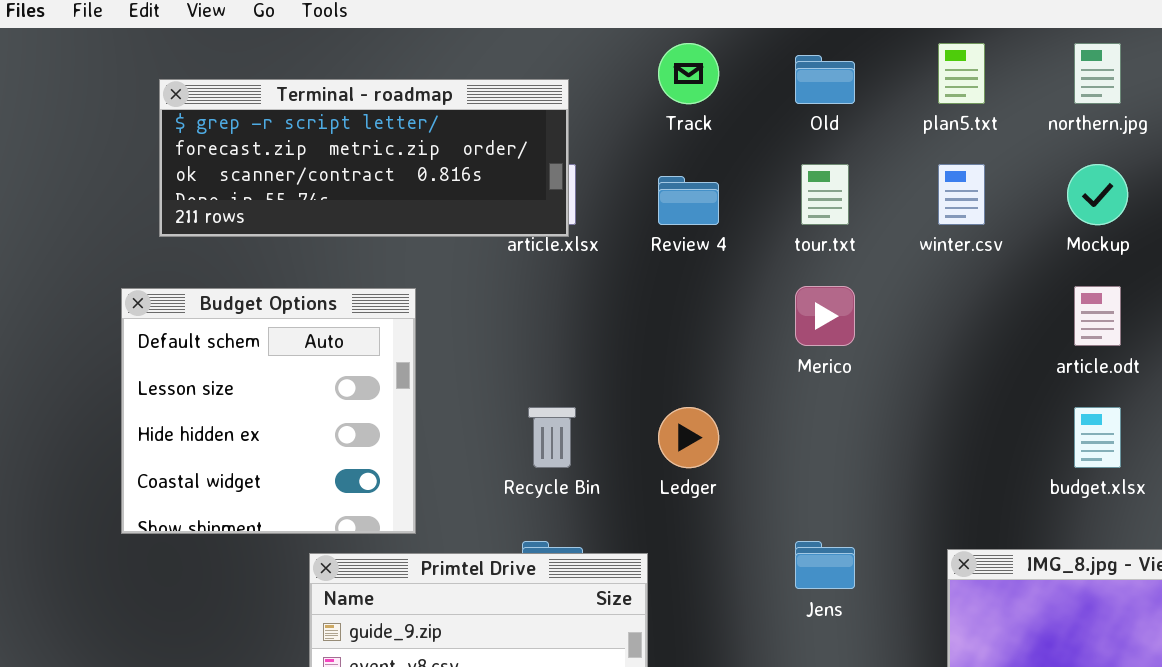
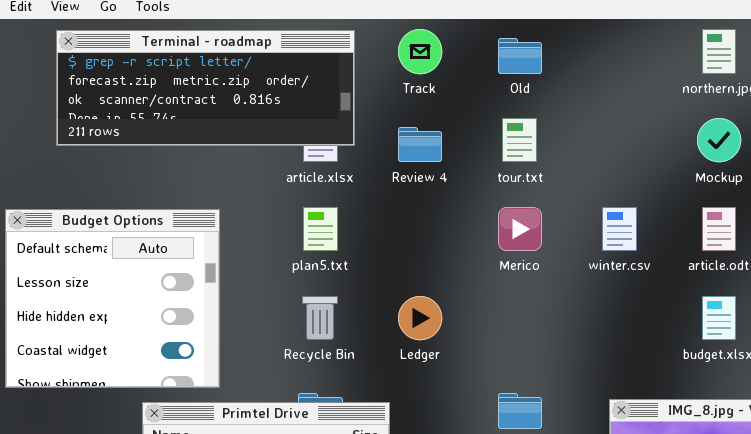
plan5.txt: [938,43,985,104] -> [303,207,338,251], moved
Terminal - roadmap: [159,79,569,237] -> [56,30,355,146], moved
winter.csv: [938,164,985,225] -> [602,207,637,251], moved

